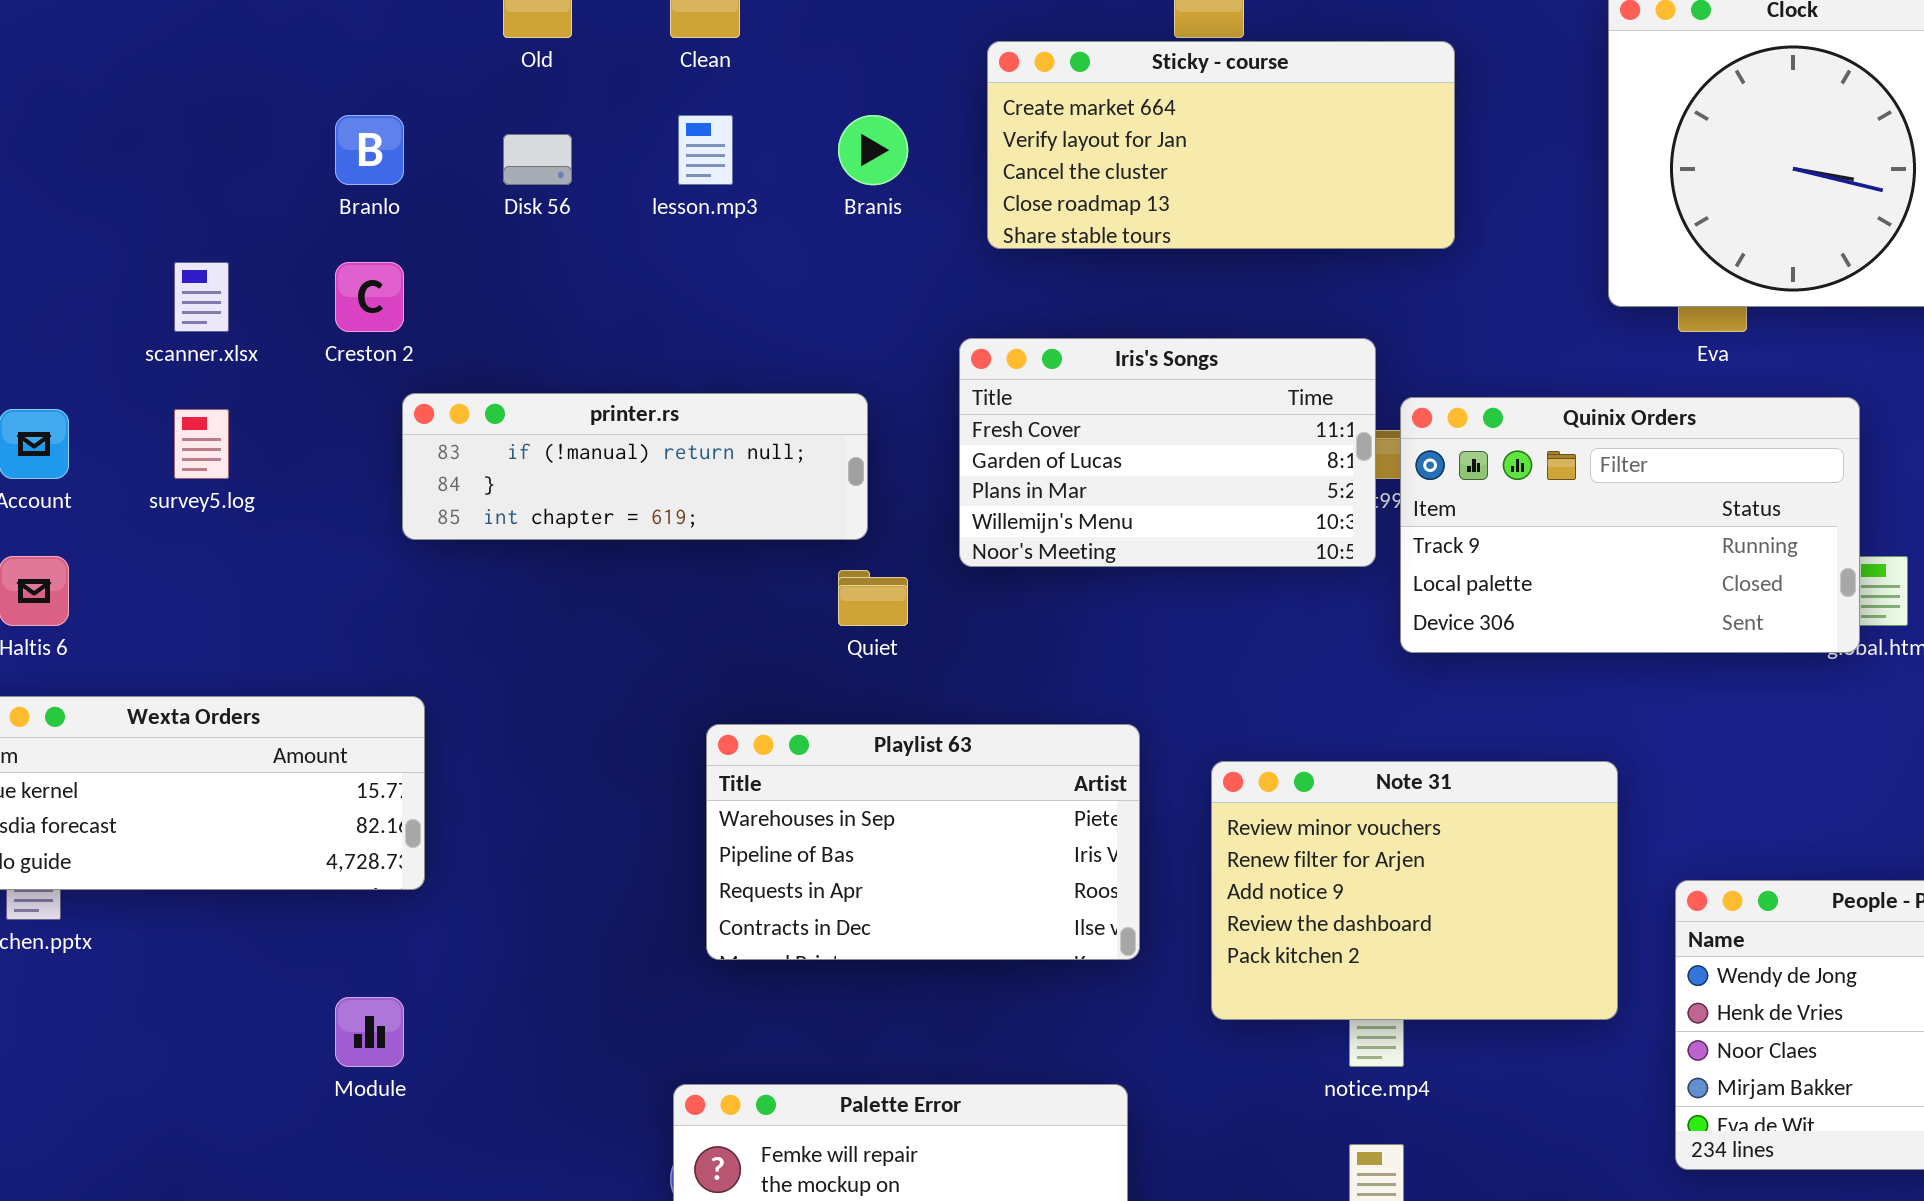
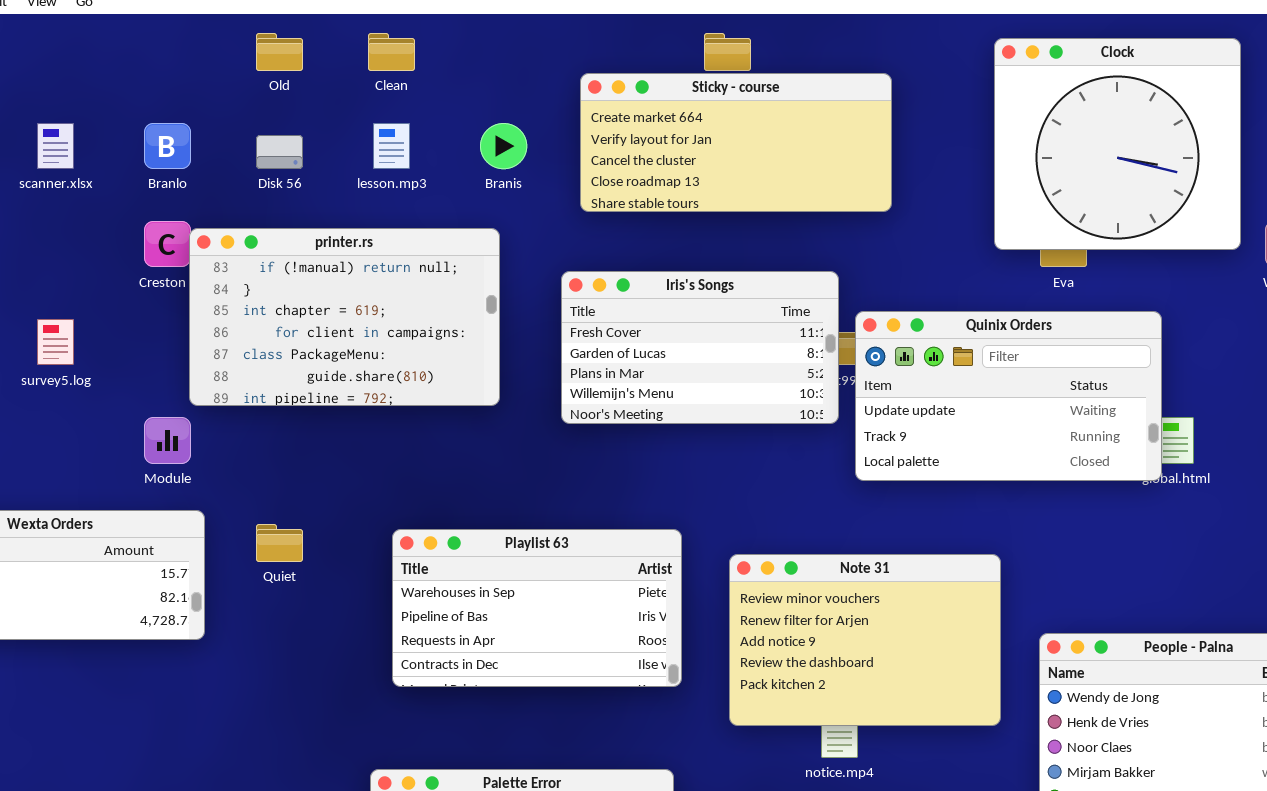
scanner.xlsx: [174,262,229,332] -> [37,123,74,169], moved
printer.rs: [402,393,868,540] -> [189,228,500,406], resized
Quinix Orders: [1400,397,1860,653] -> [855,311,1162,481], scrolled up 1 row
Quiet: [838,570,908,626] -> [256,524,303,562], moved
Module: [335,997,404,1067] -> [144,417,191,464], moved

